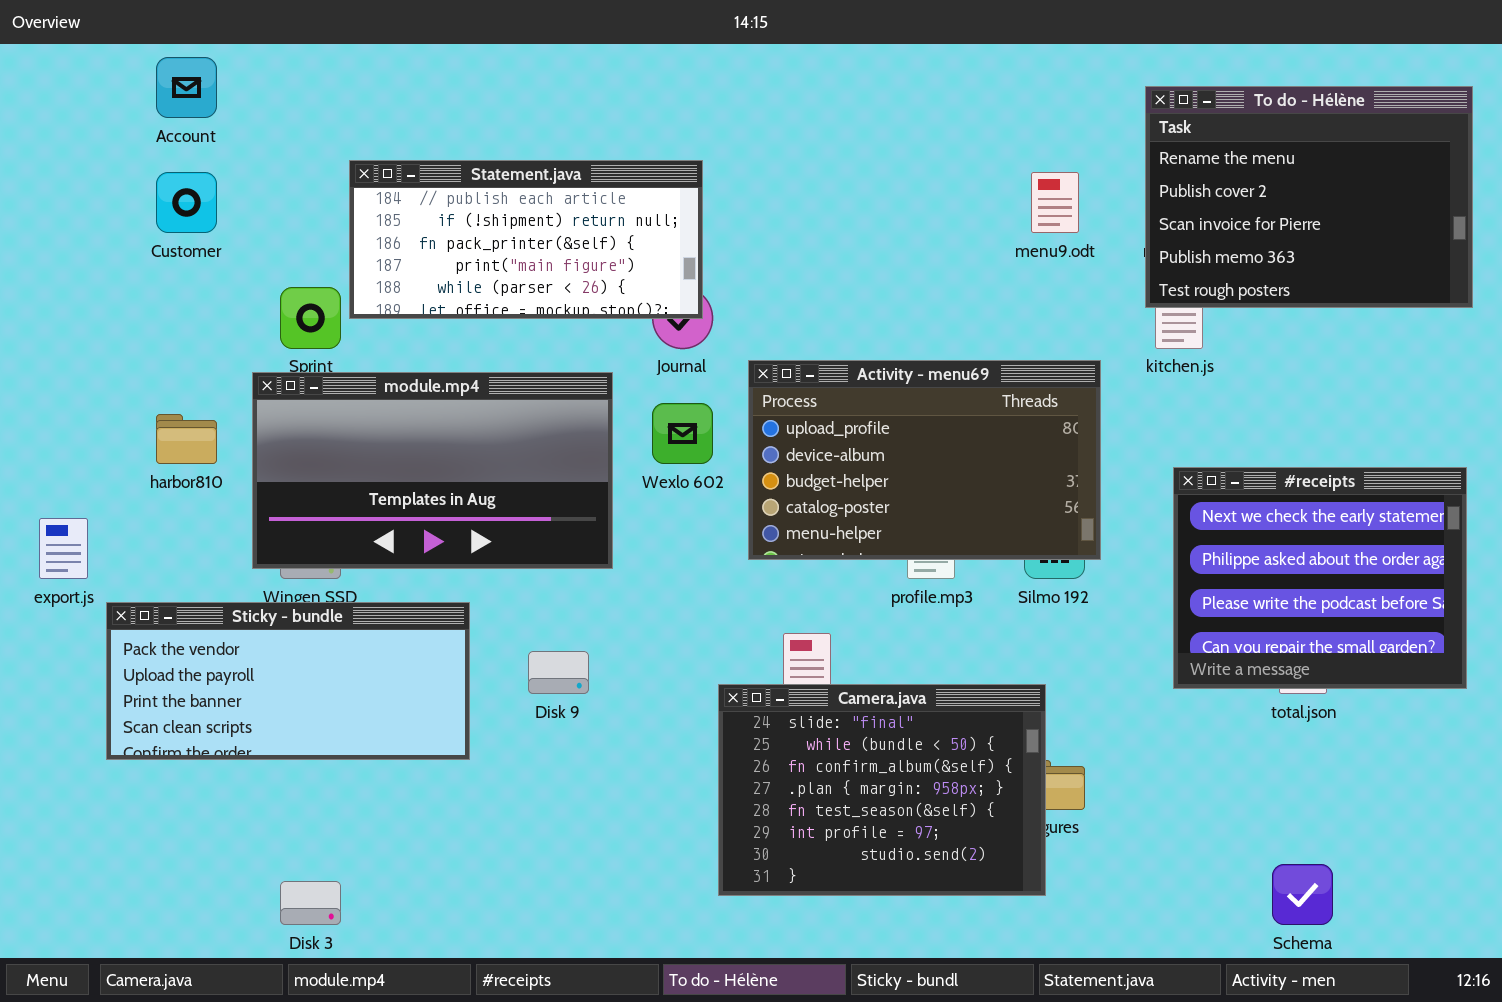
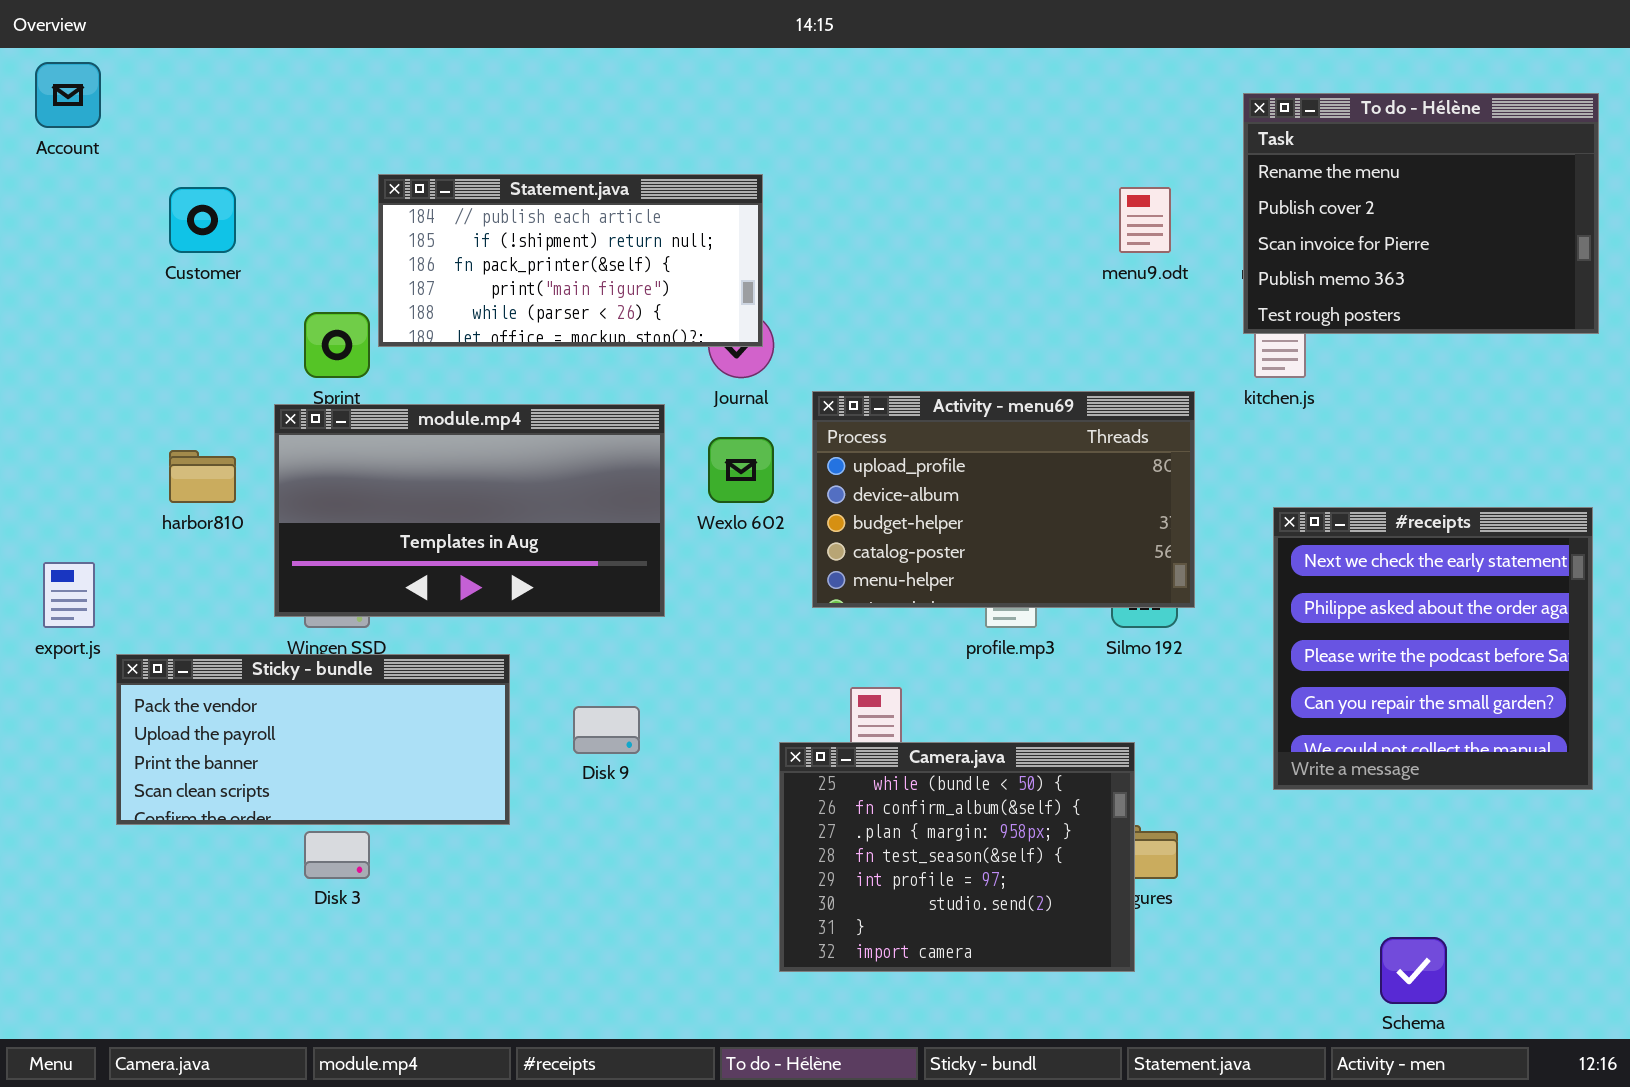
Account: [156,57,217,118] -> [35,62,101,128], moved
#receipts: [1173,467,1467,689] -> [1273,507,1593,790], resized
Camera.java: [718,684,1046,896] -> [779,742,1135,972], scrolled down 1 row
Disk 3: [280,881,341,925] -> [304,831,370,879], moved

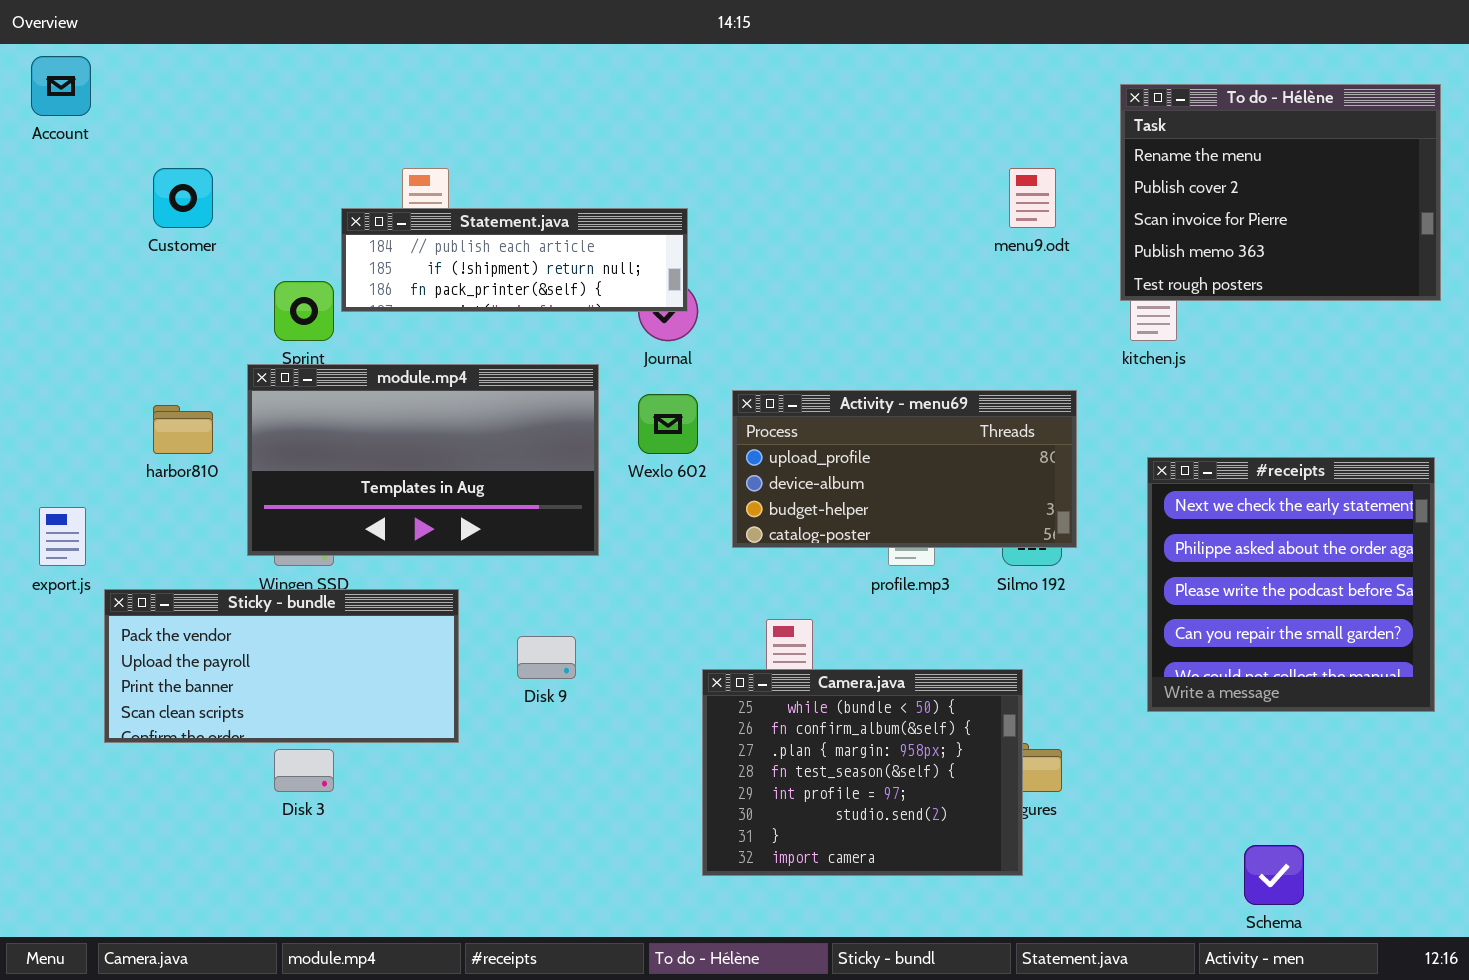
Statement.java: [378,174,763,347] -> [341,208,688,312], resized
Activity - menu69: [812,391,1195,608] -> [732,390,1077,548], resized

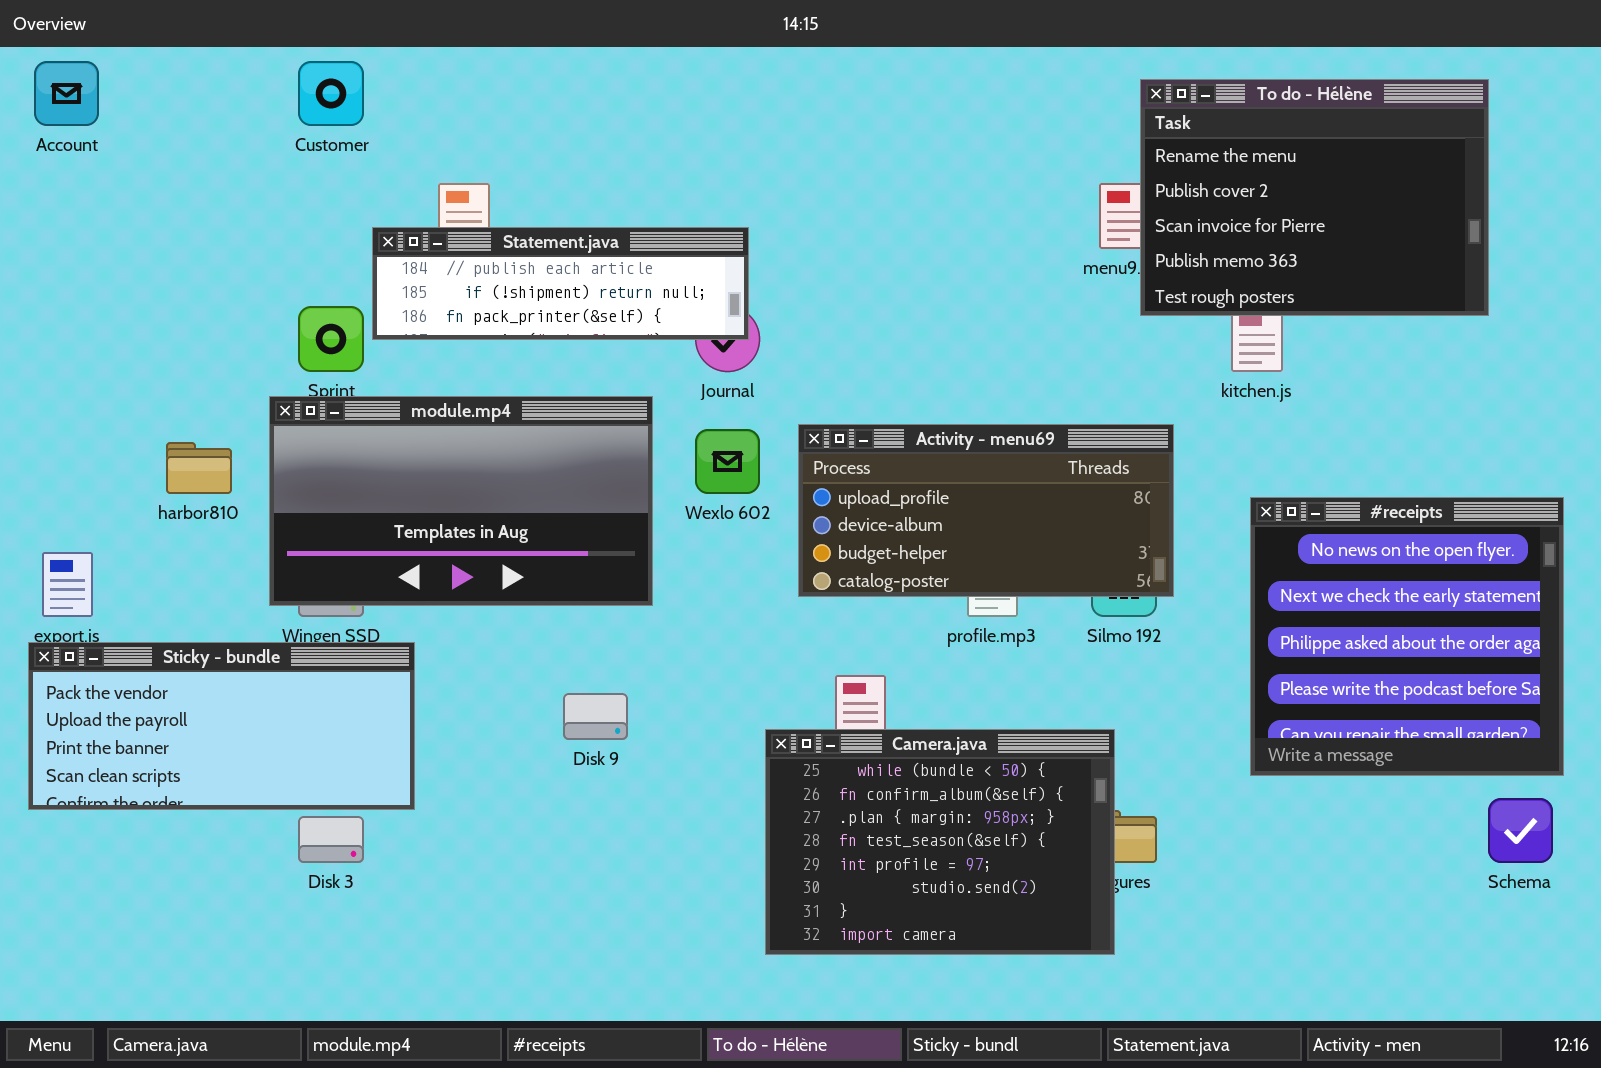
To do - Hélène: [1120,84,1441,301] -> [1140,79,1489,316], moved
Customer: [153,168,213,228] -> [298,61,364,126], moved
#receipts: [1147,457,1435,712] -> [1250,497,1564,776], scrolled up 1 row
Sticky - bundle: [104,589,459,743] -> [28,642,415,810], moved
Schema: [1244,845,1304,905] -> [1488,798,1553,863], moved

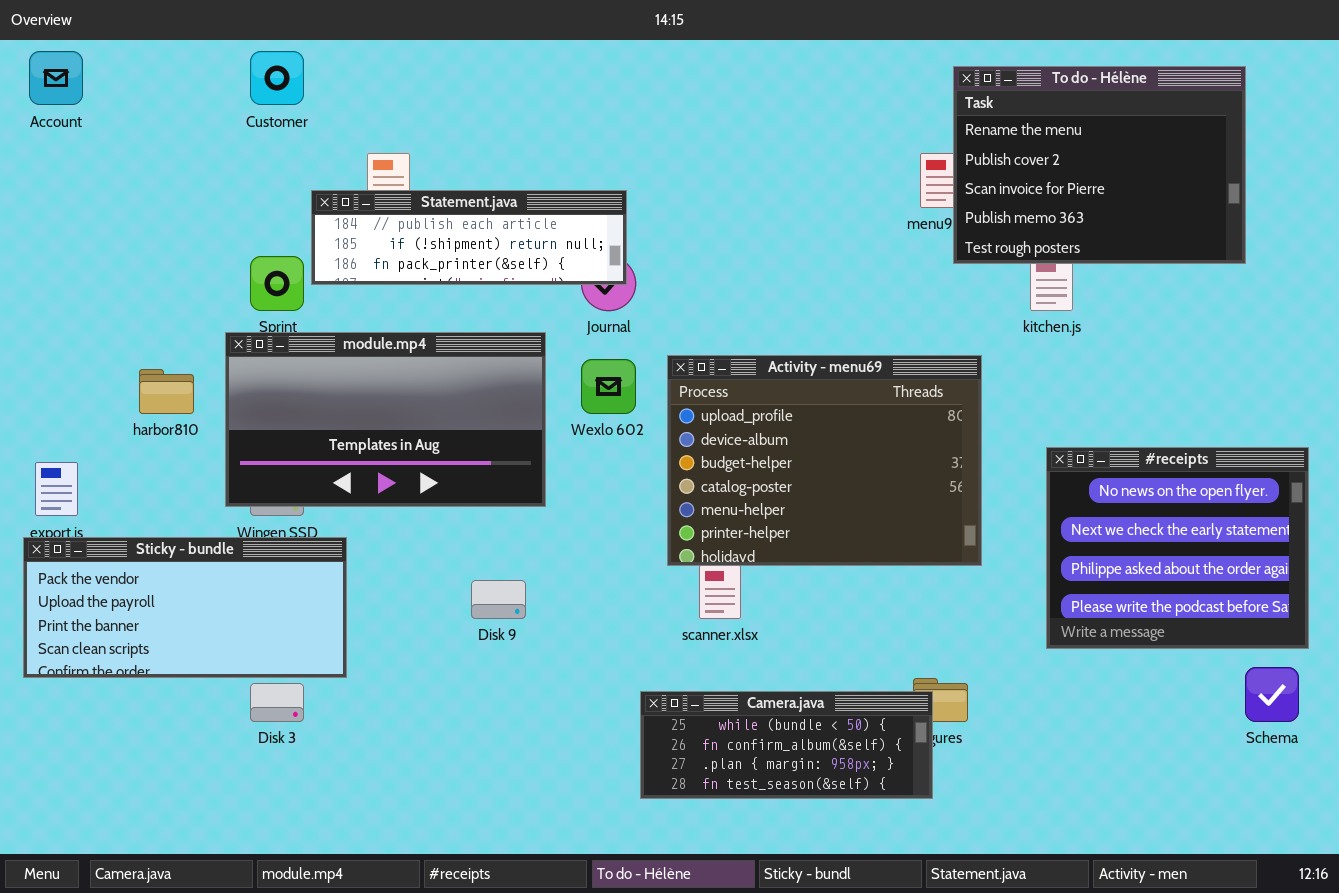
Activity - menu69: [798,424,1174,597] -> [667,355,982,566], resized
#receipts: [1250,497,1564,776] -> [1046,447,1309,649], resized
Camera.java: [765,729,1115,955] -> [640,691,933,799], resized

